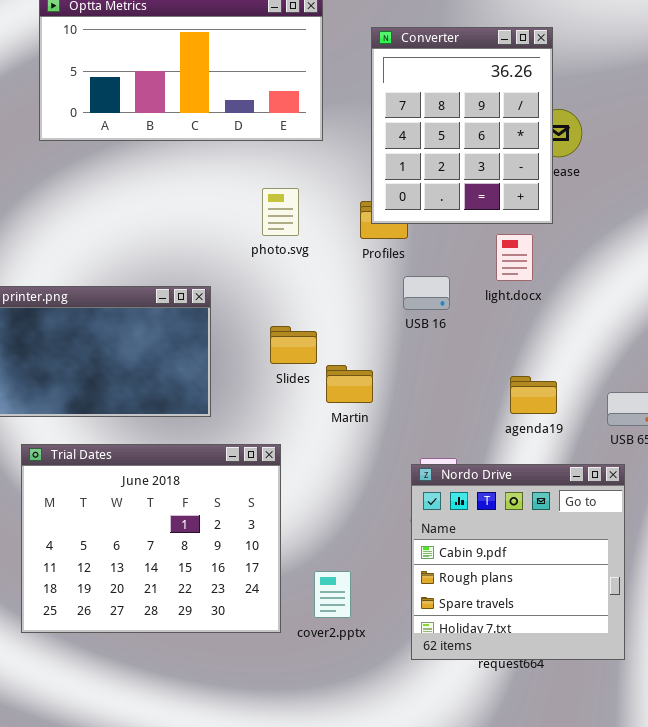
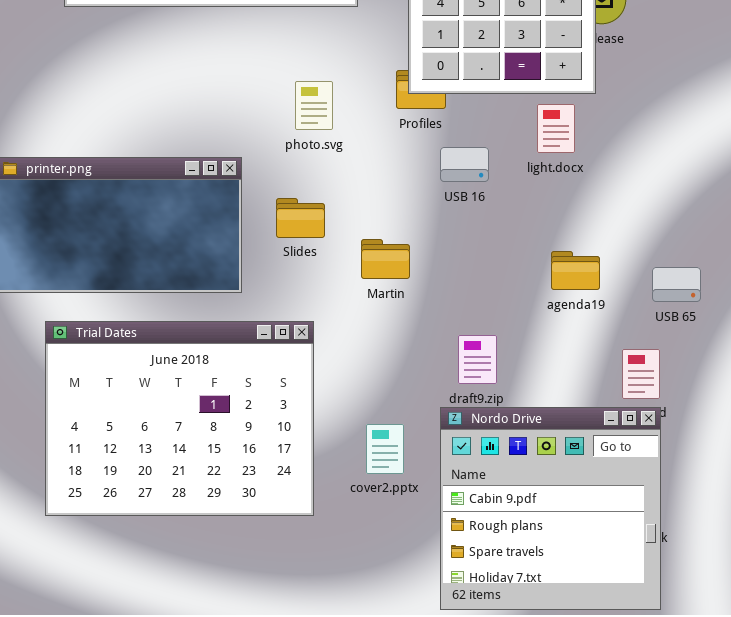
photo.svg: [262,188,299,236] -> [295,81,333,130], moved
Slides: [270,326,317,364] -> [276,198,325,238], moved
Nordo Drive: [411,464,625,660] -> [440,407,661,610], moved
cover2.pptx: [314,571,351,618] -> [366,424,404,474], moved

